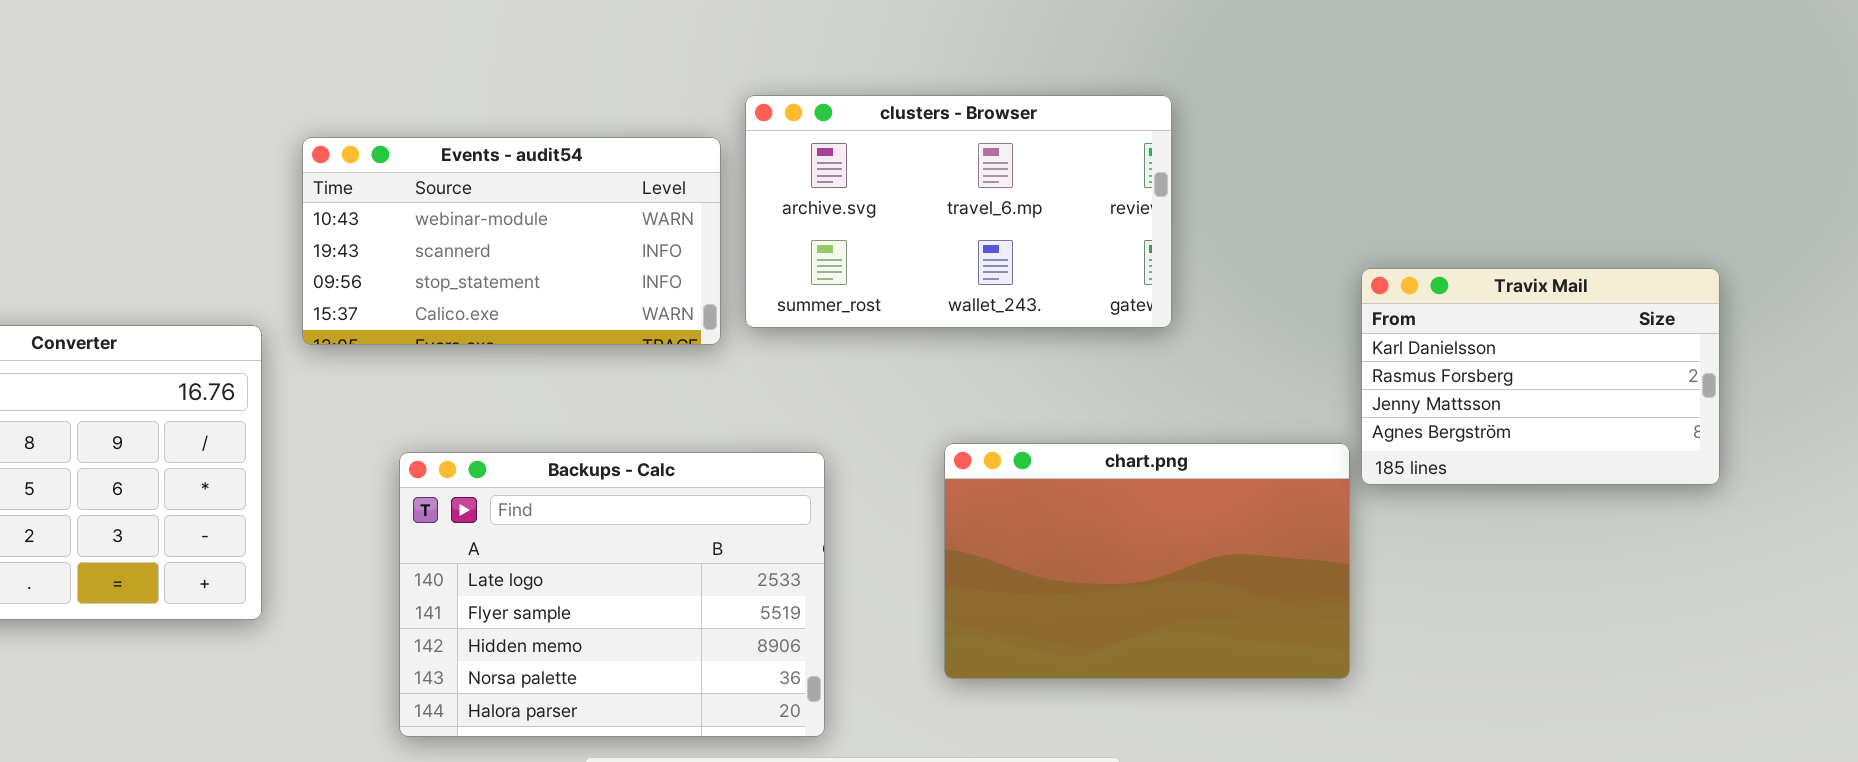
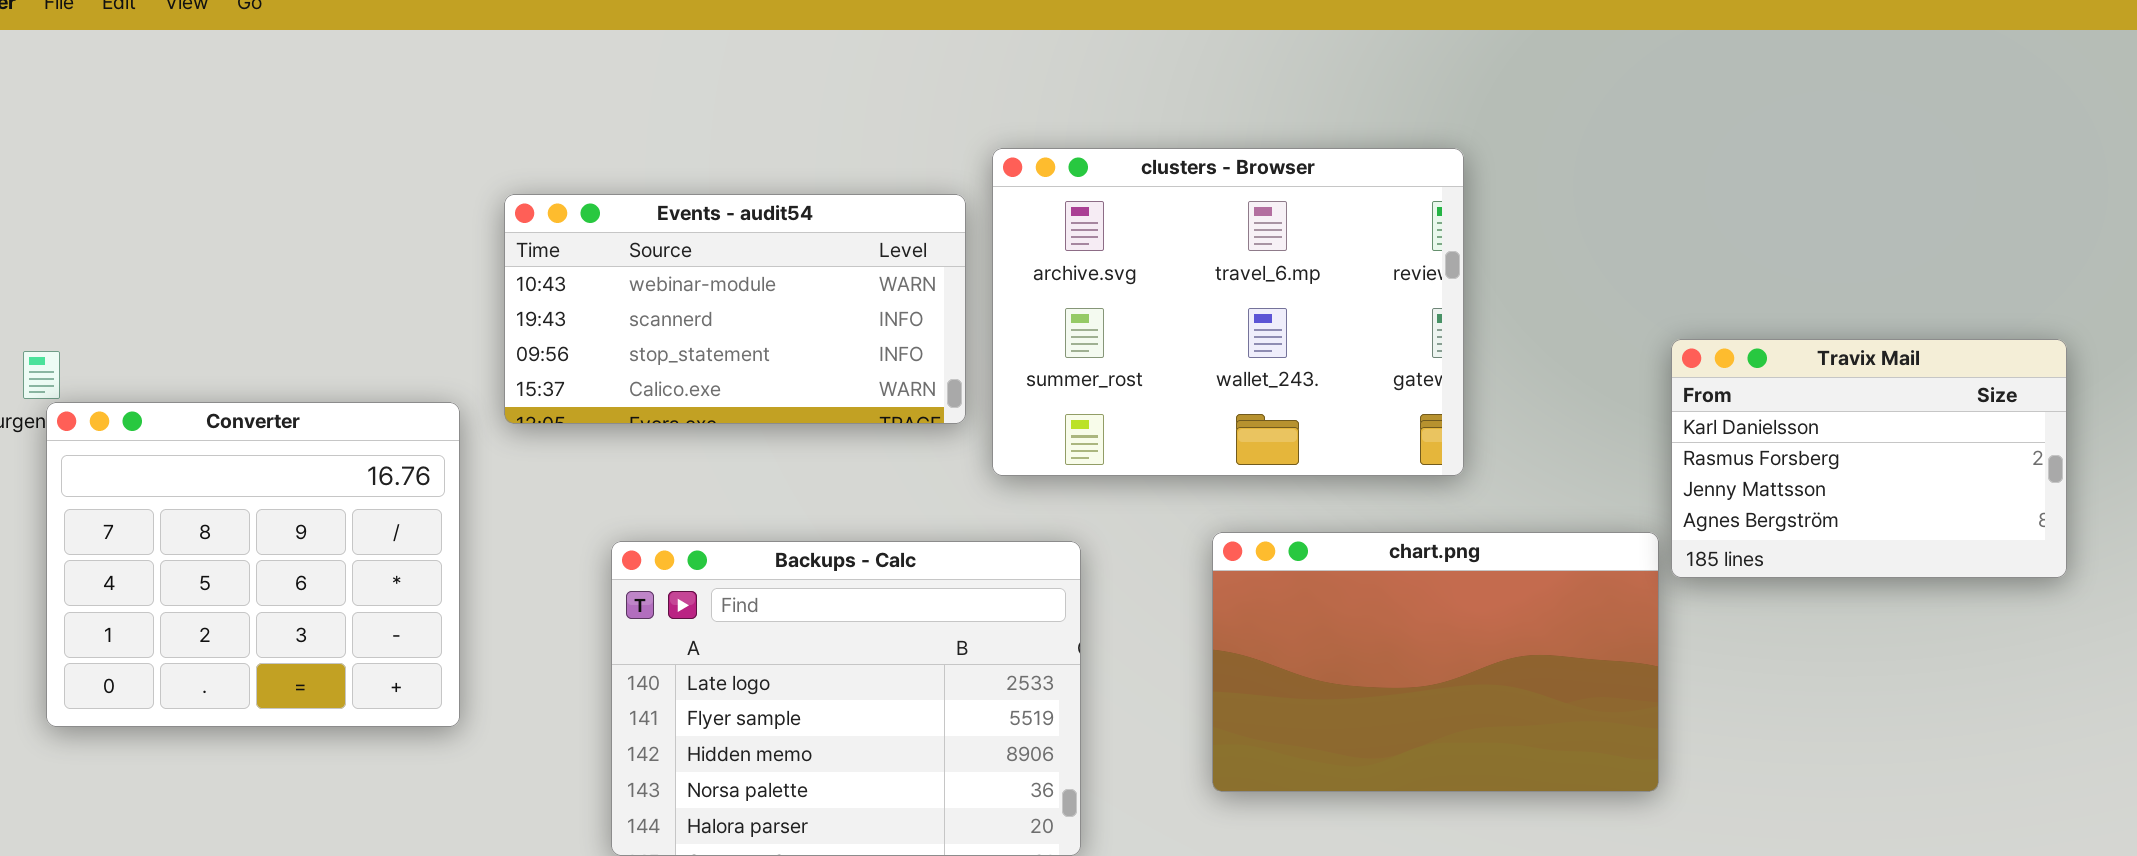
clusters - Browser: [745,95,1172,328] -> [992,148,1464,476], resized

